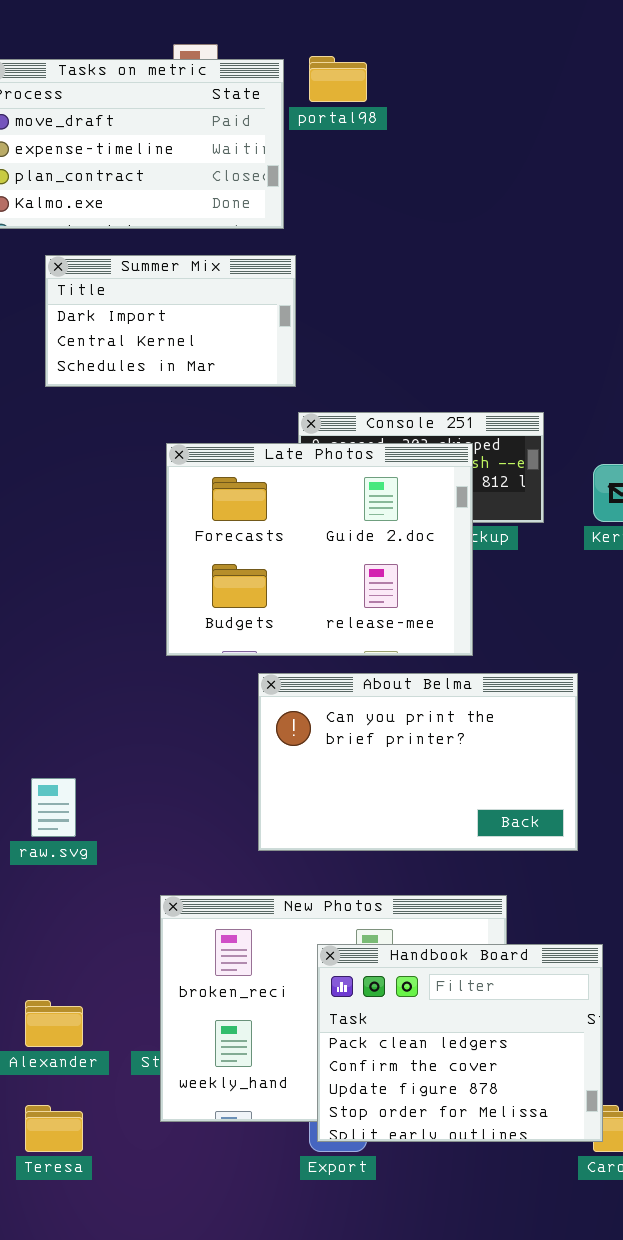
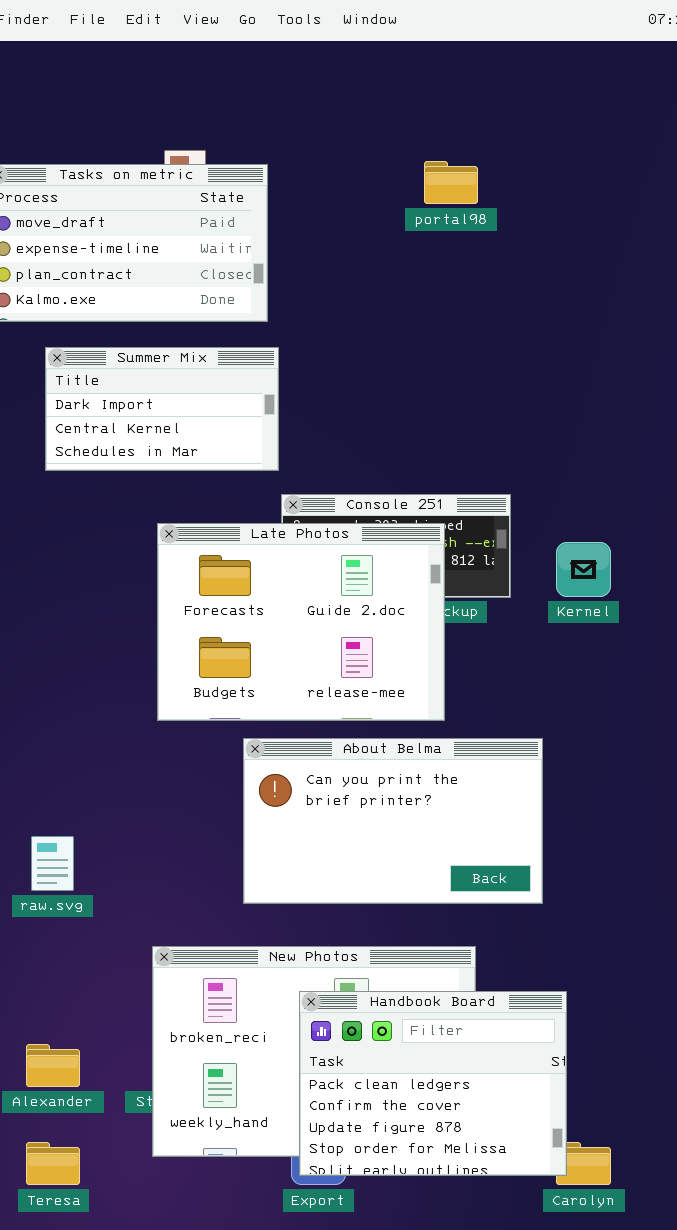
portal98: [309,56,367,102] -> [424,161,478,204], moved

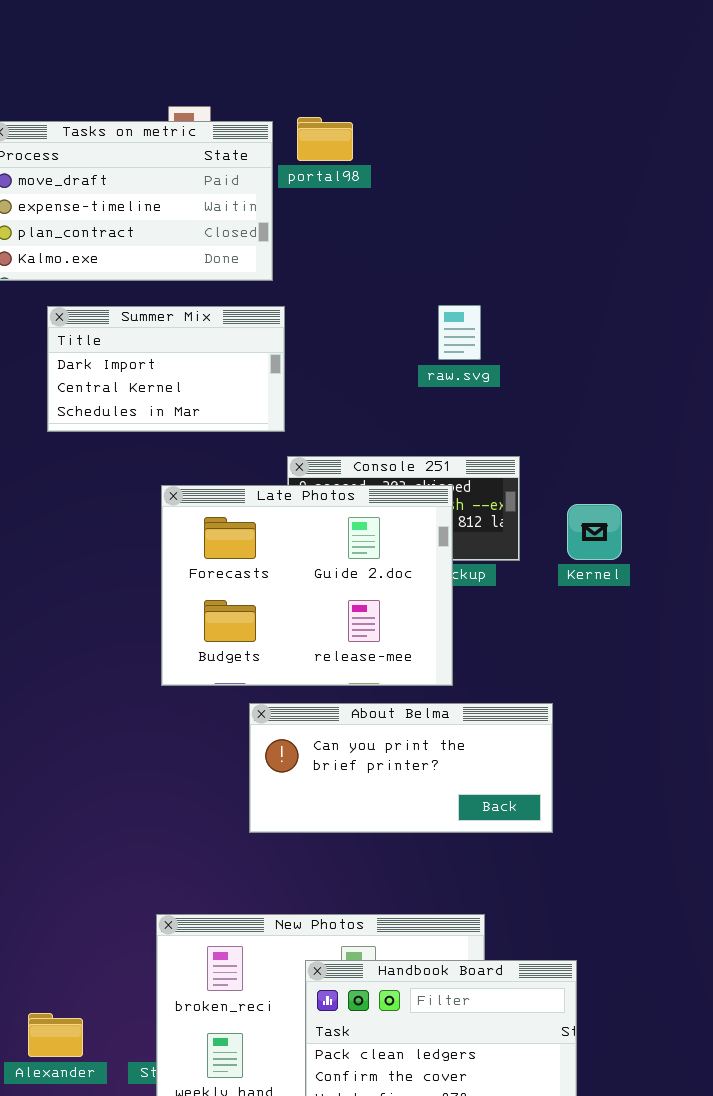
portal98: [424,161,478,204] -> [297,117,353,161], moved
About Belma: [243,738,543,904] -> [249,703,553,833], resized
raw.svg: [31,836,74,891] -> [438,305,481,360], moved

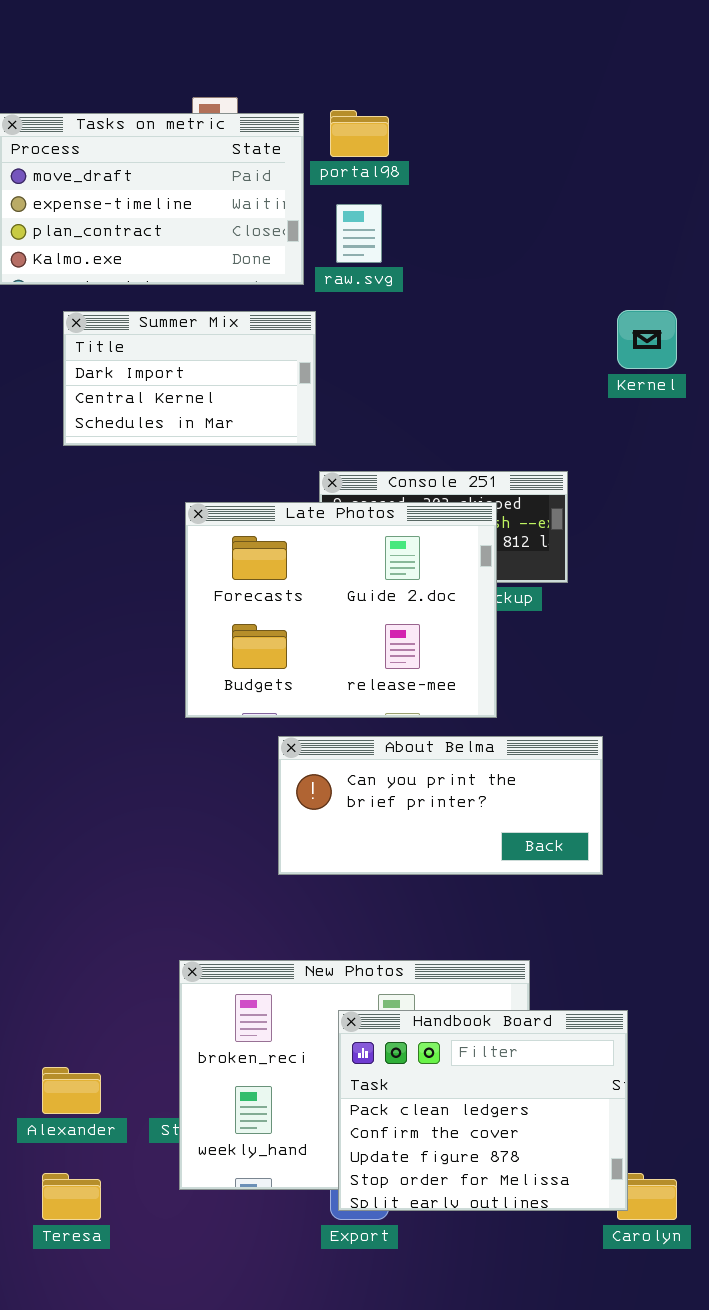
raw.svg: [438,305,481,360] -> [336,204,382,263], moved
Kernel: [567,504,622,560] -> [617,310,677,369], moved

